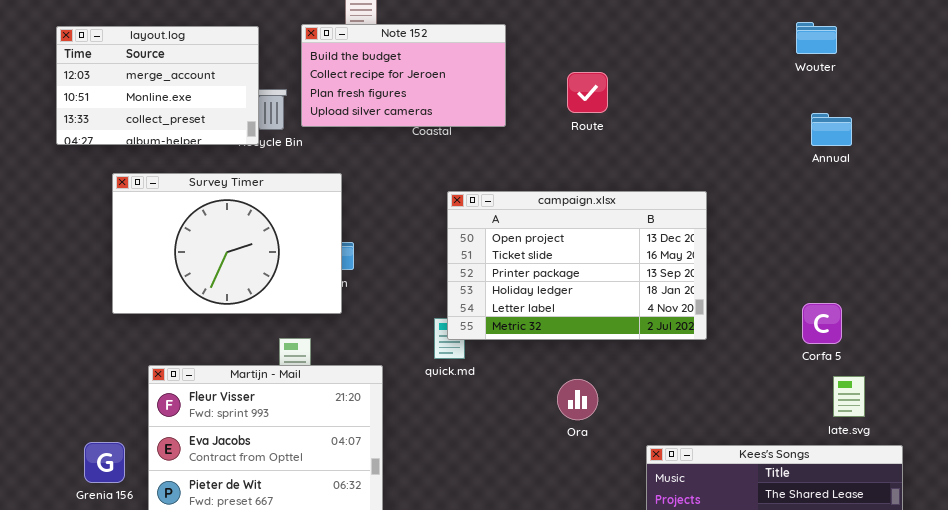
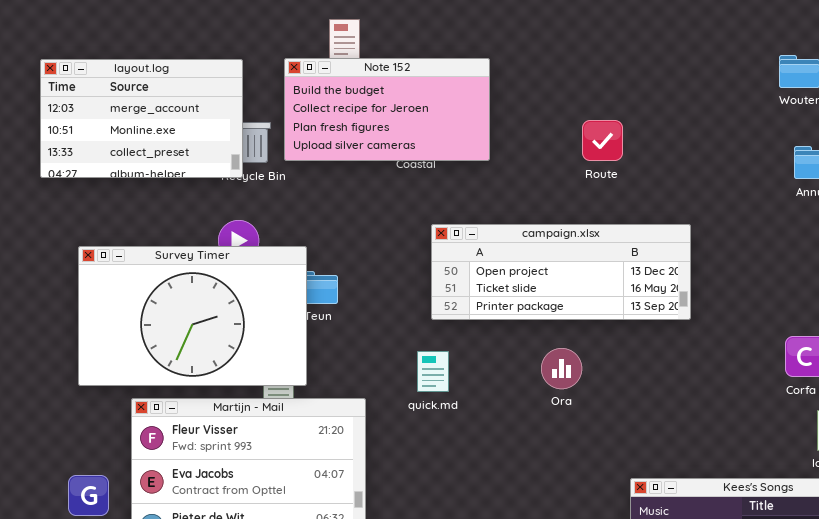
Route: [567,72,608,113] -> [582,120,623,161], moved
Survey Timer: [112,173,342,314] -> [78,246,307,386], moved
campaign.xlsx: [447,191,707,340] -> [431,224,691,320], resized
Ora: [557,379,598,420] -> [541,348,582,389], moved

